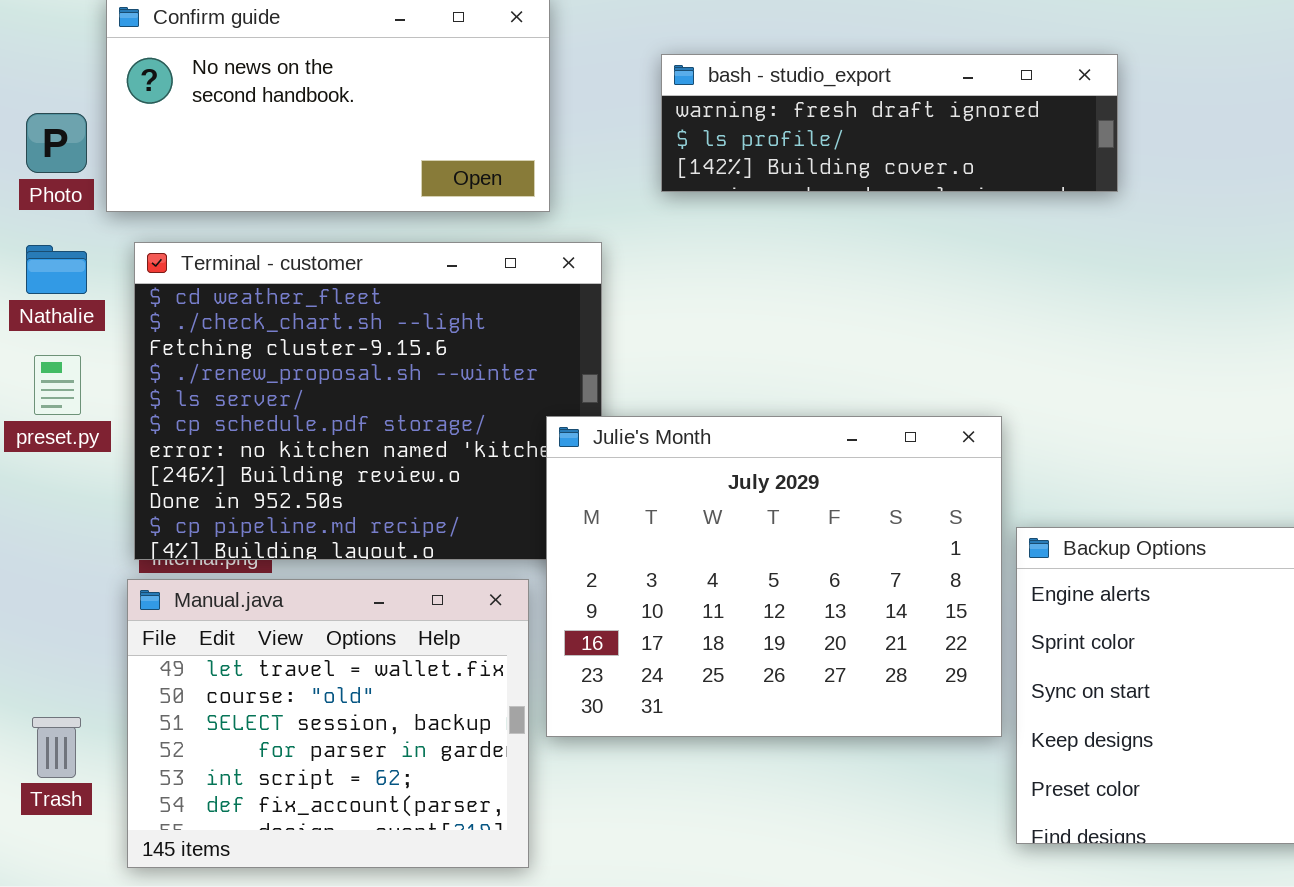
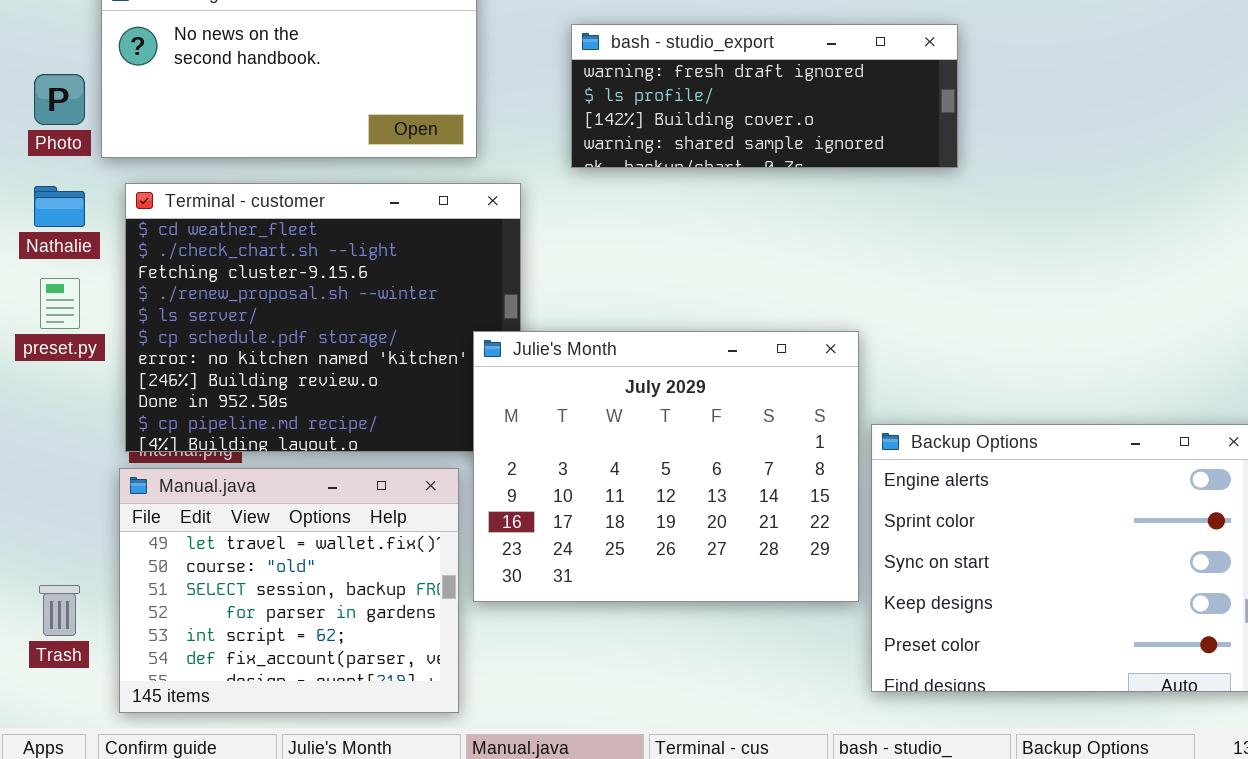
bash - studio_export: [661,54,1118,192] -> [571,24,958,168], resized

